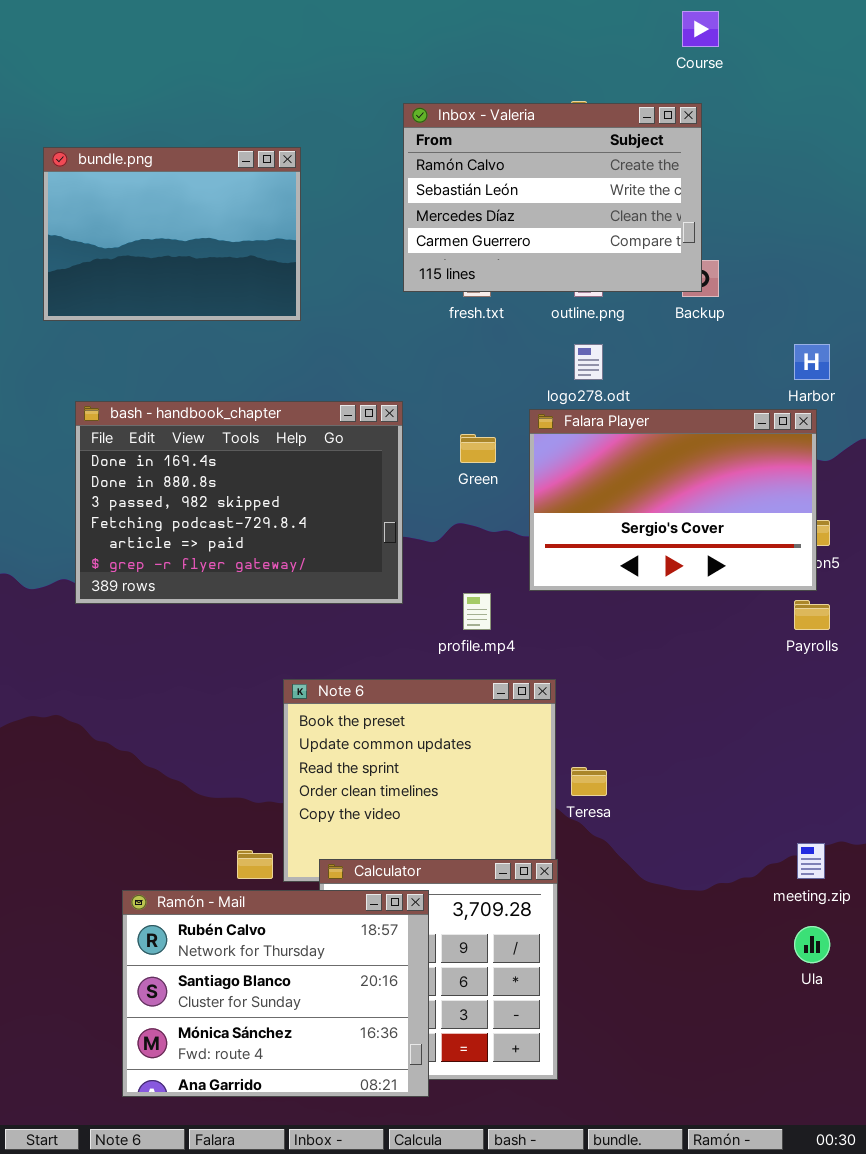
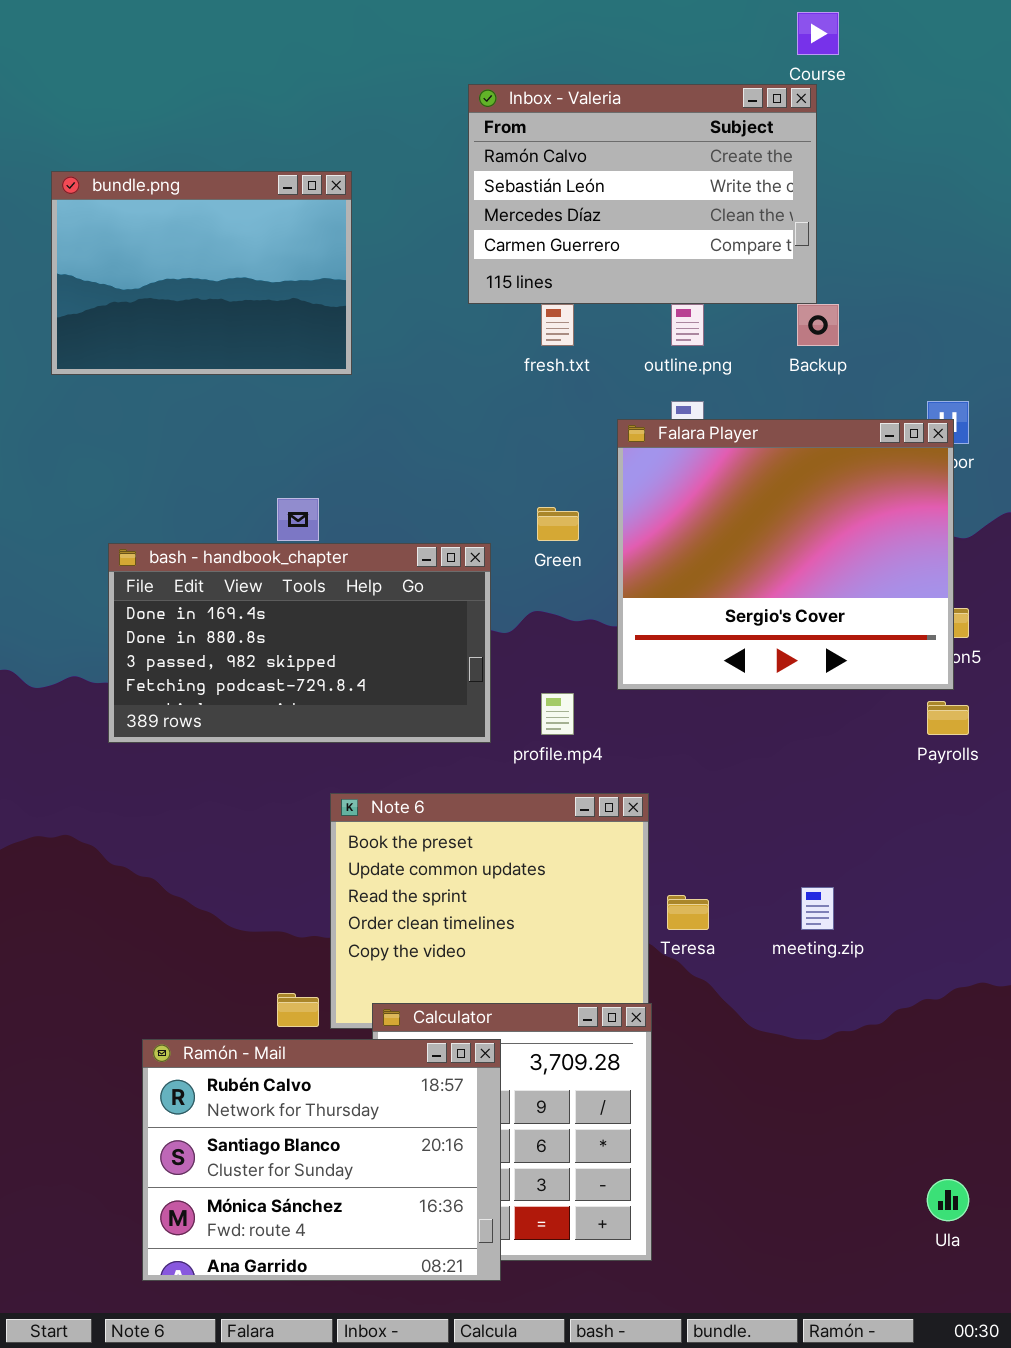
Inbox - Valeria: [403,103,702,292] -> [468,84,817,304], moved
bash - handbook_chapter: [75,401,403,604] -> [108,543,491,743], moved, resized
Falara Player: [529,409,817,591] -> [617,419,954,690], resized
meeting.zip: [797,843,825,879] -> [801,887,834,930], moved
Ula: [794,926,830,963] -> [927,1179,969,1221], moved

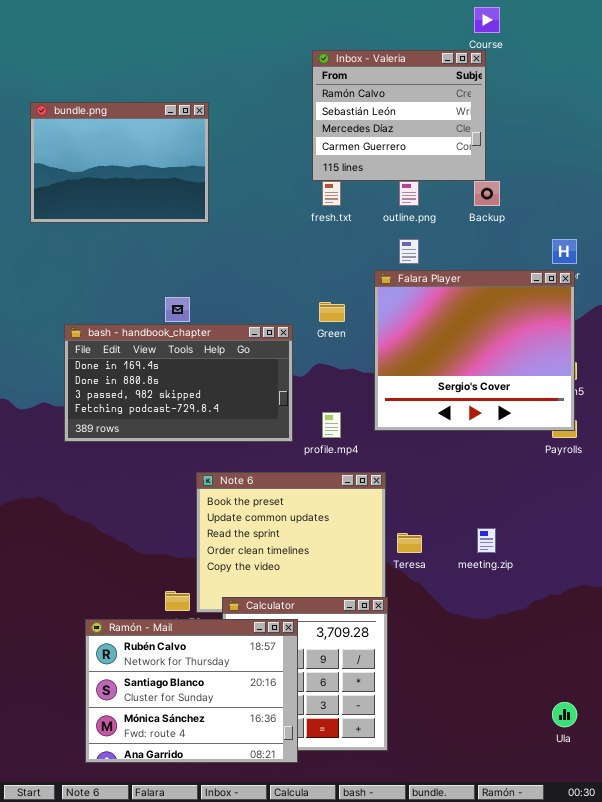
Inbox - Valeria: [468,84,817,304] -> [312,50,486,181], resized
Falara Player: [617,419,954,690] -> [374,270,575,431], moved

